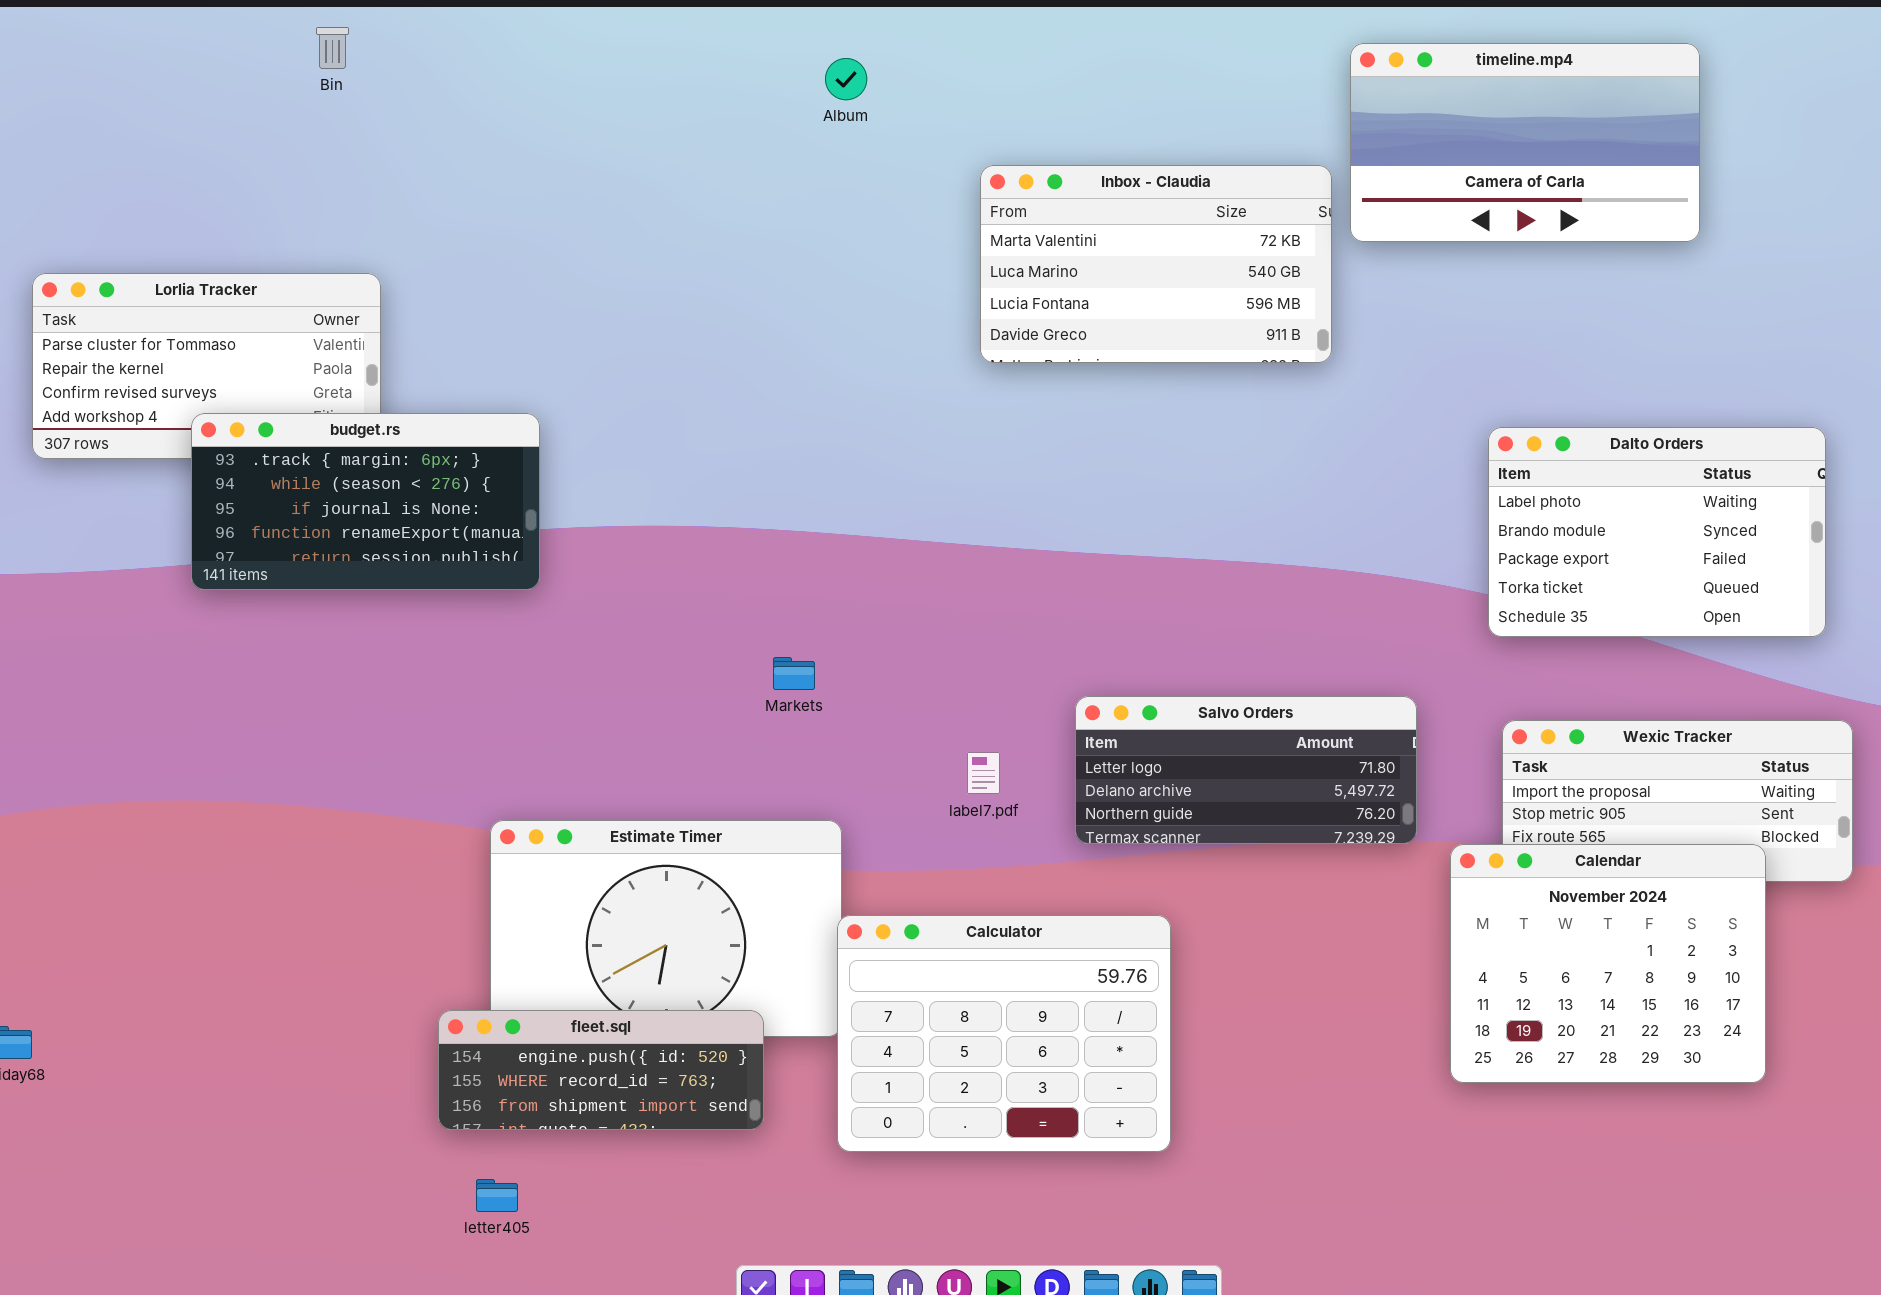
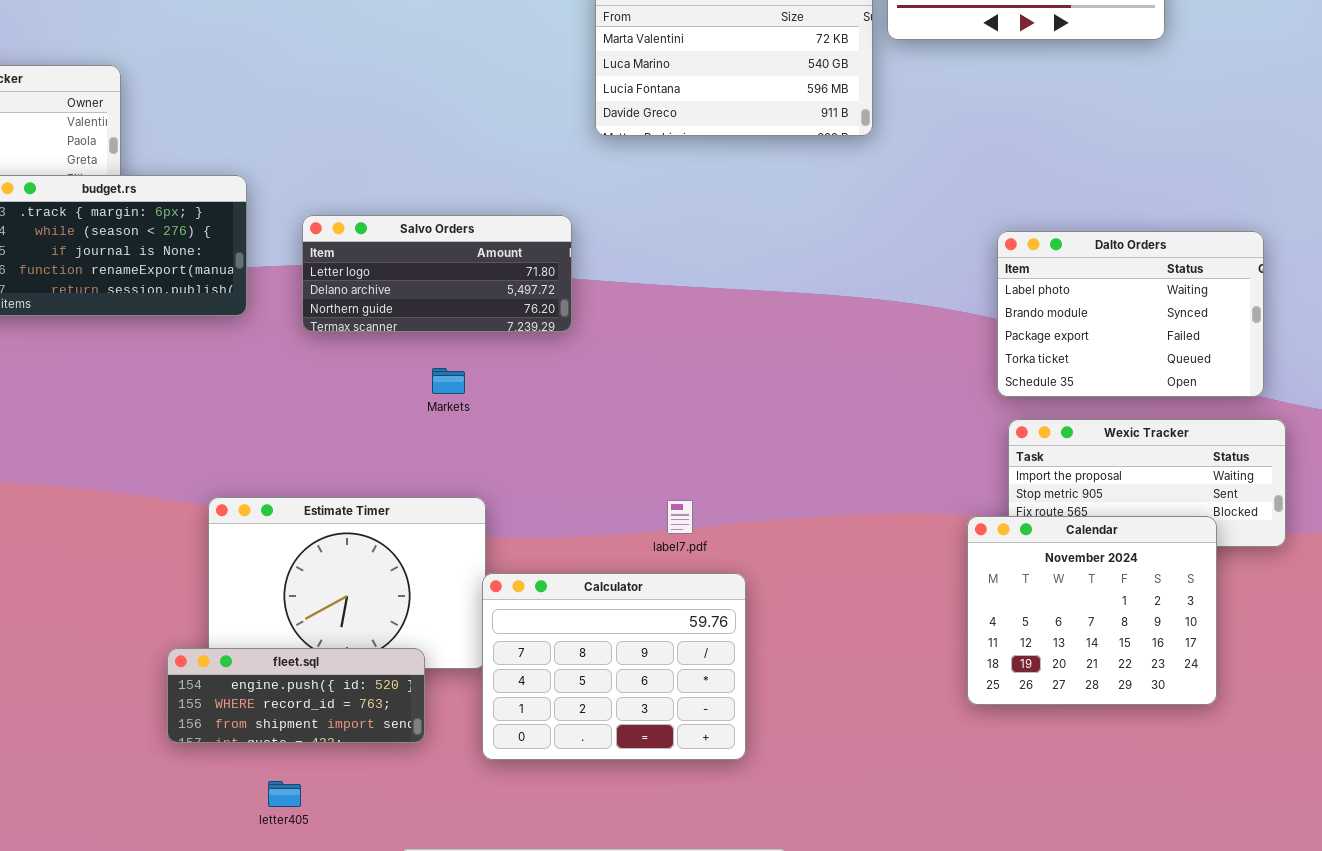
Dalto Orders: [1488,427,1826,637] -> [997,231,1264,397], moved
Salvo Orders: [1075,696,1417,844] -> [302,215,572,332], moved
label7.pdf: [967,752,1000,794] -> [667,500,693,534], moved
letter405: [476,1179,518,1212] -> [268,781,301,807], moved

